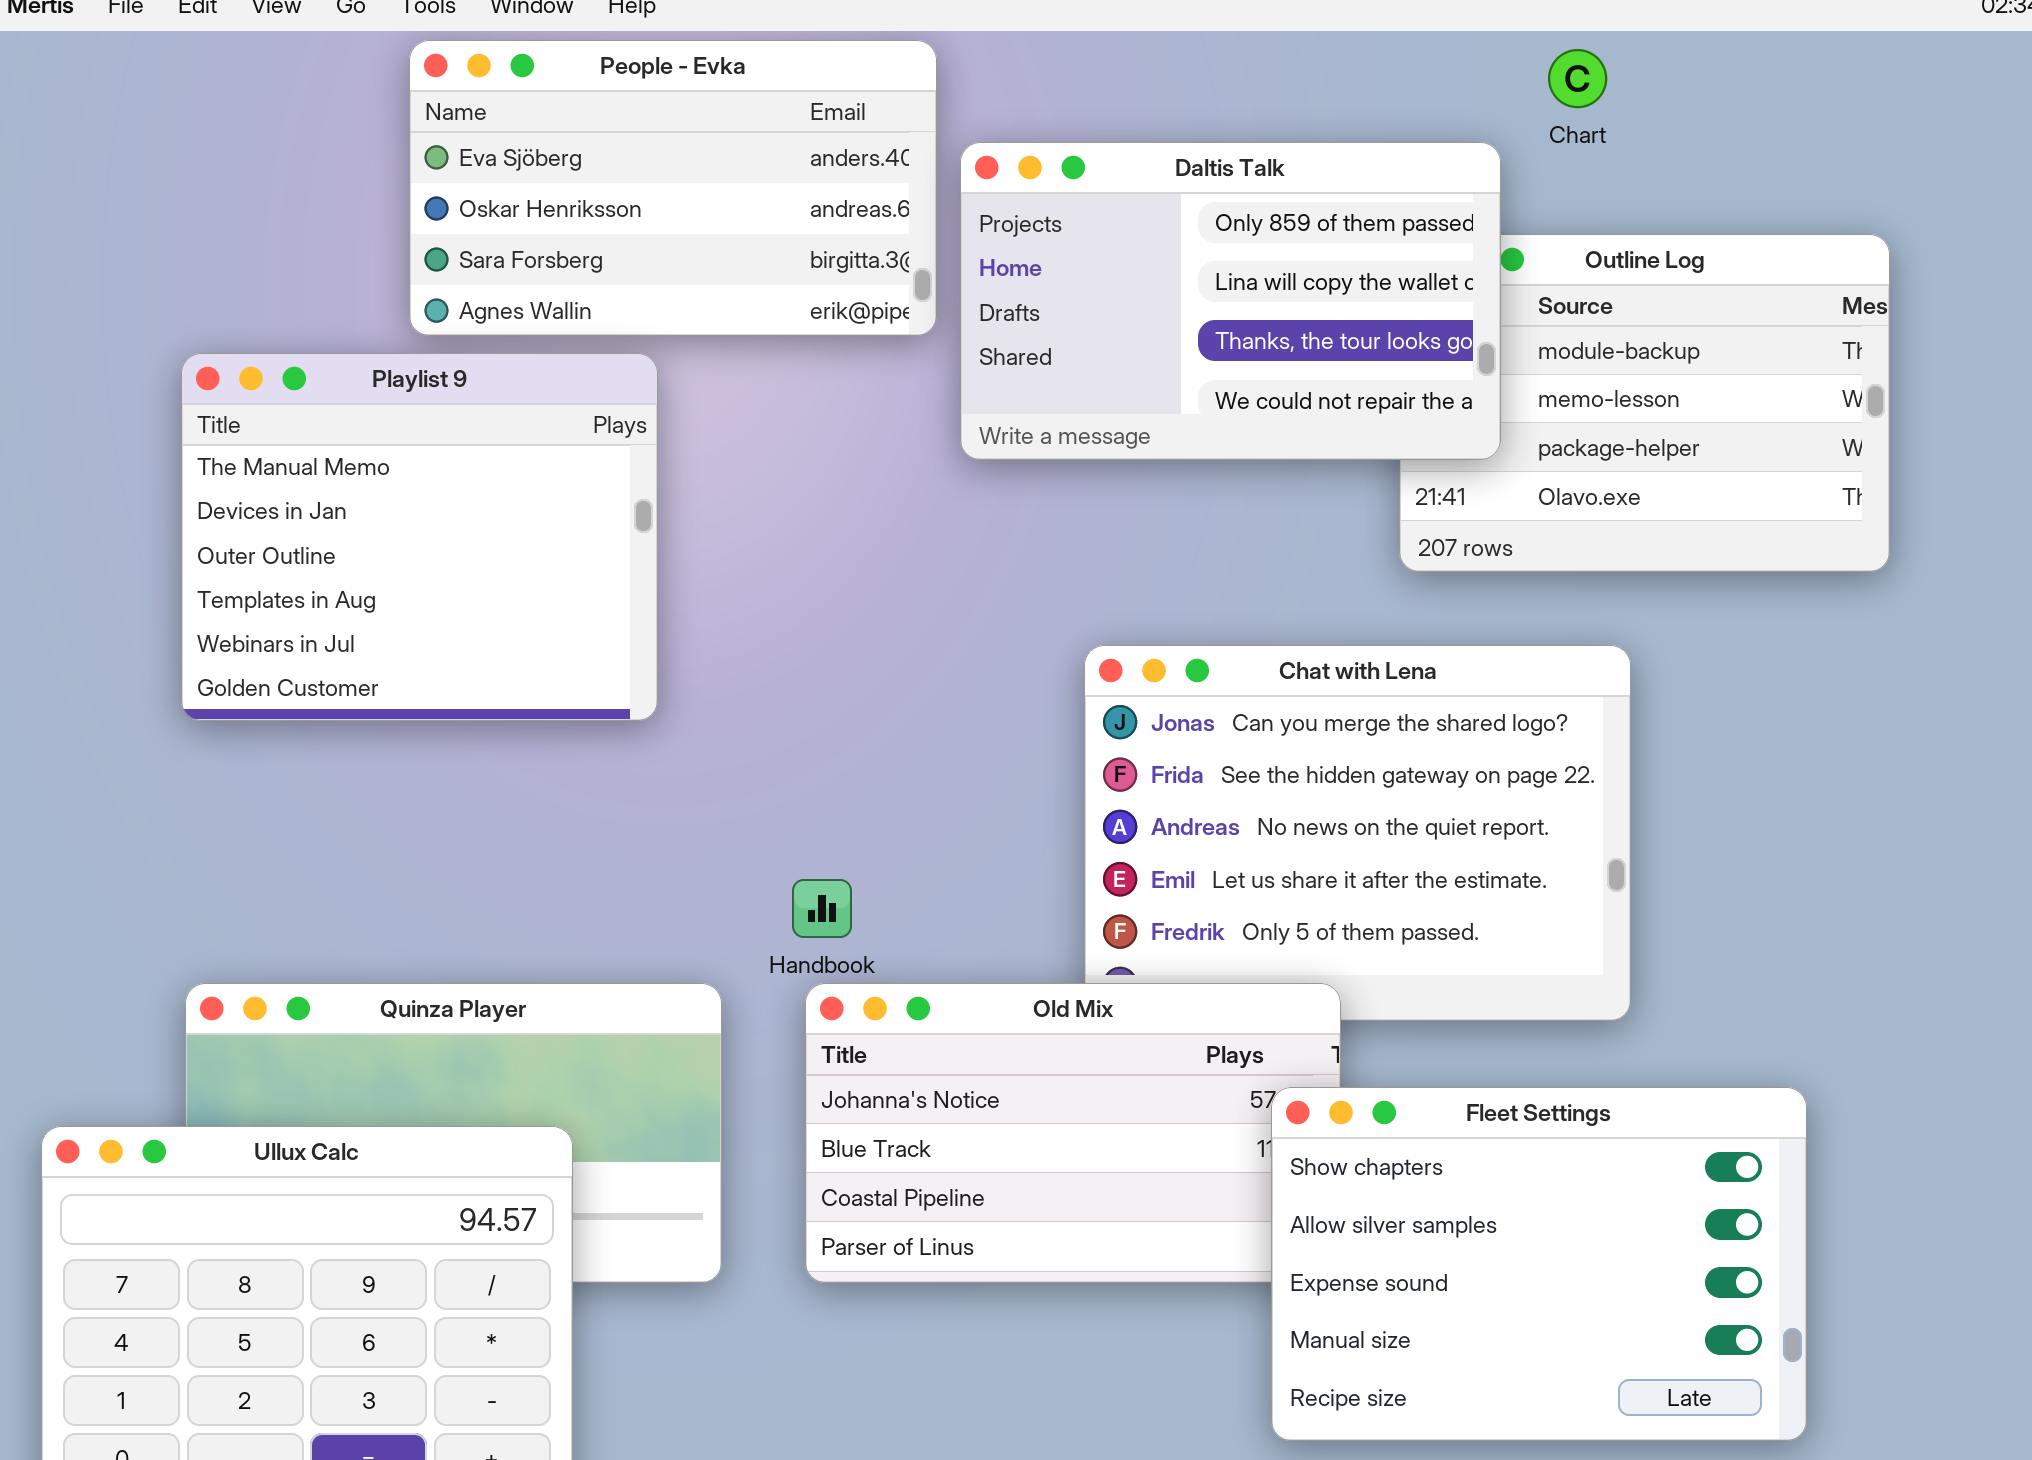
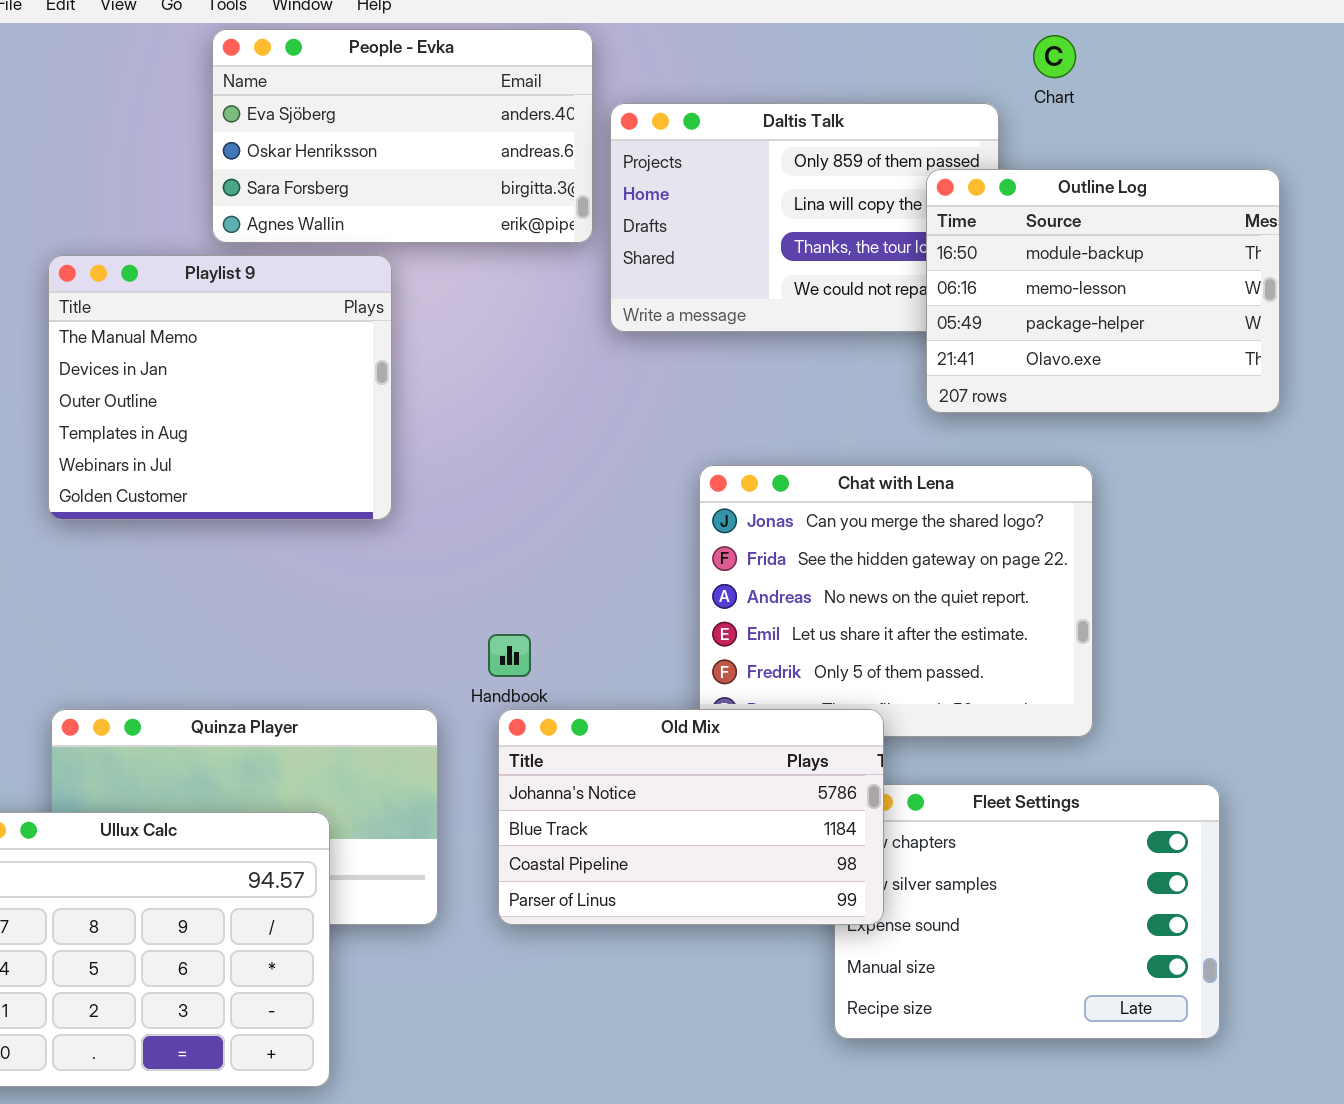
Outline Log: [1399,234,1890,572] -> [926,169,1280,413], raised
Old Mix: [805,983,1341,1283] -> [498,709,884,925], raised

